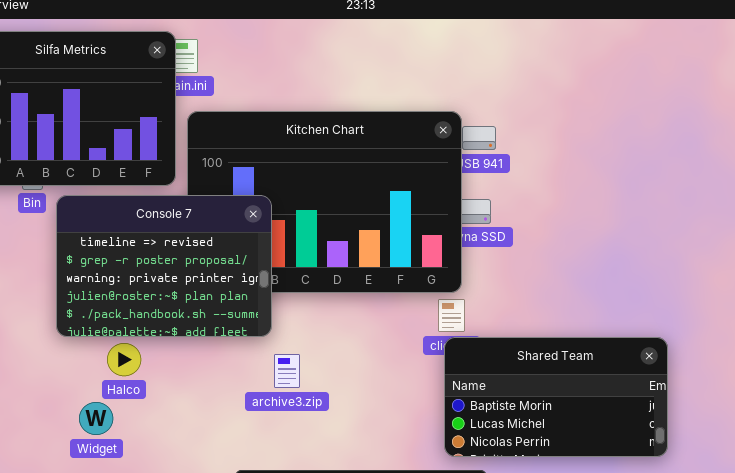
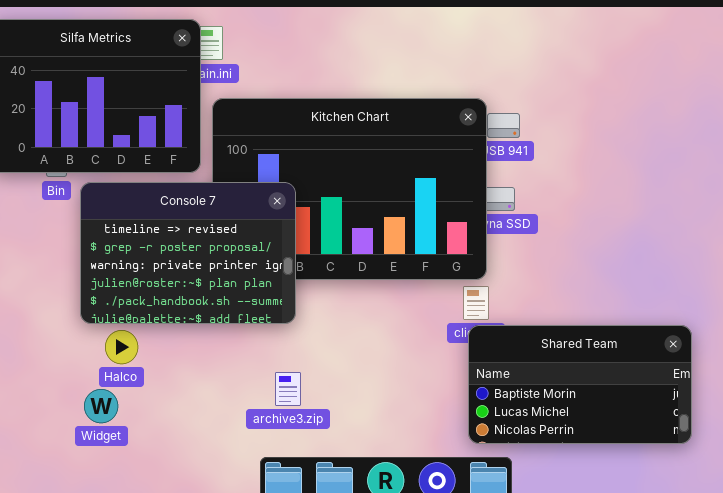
Halco: [107,343,141,376] -> [105,330,138,364], moved
archive3.zip: [274,354,300,388] -> [275,372,301,406], moved
Widget: [79,402,113,435] -> [84,389,118,423], moved

